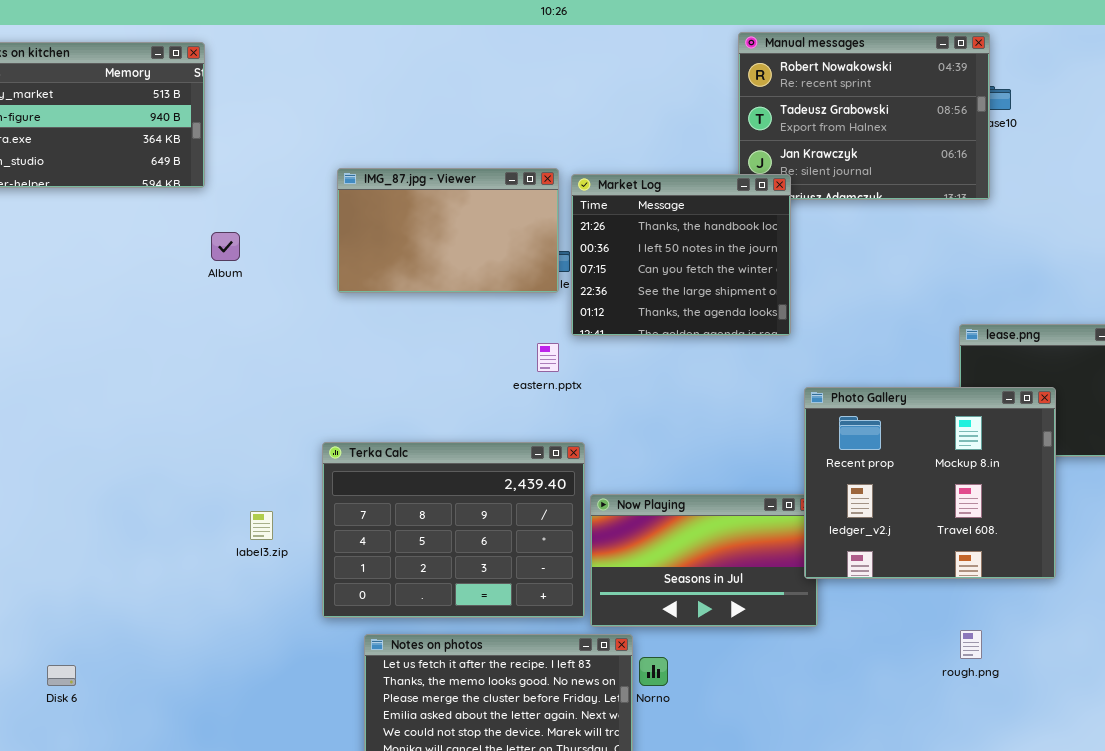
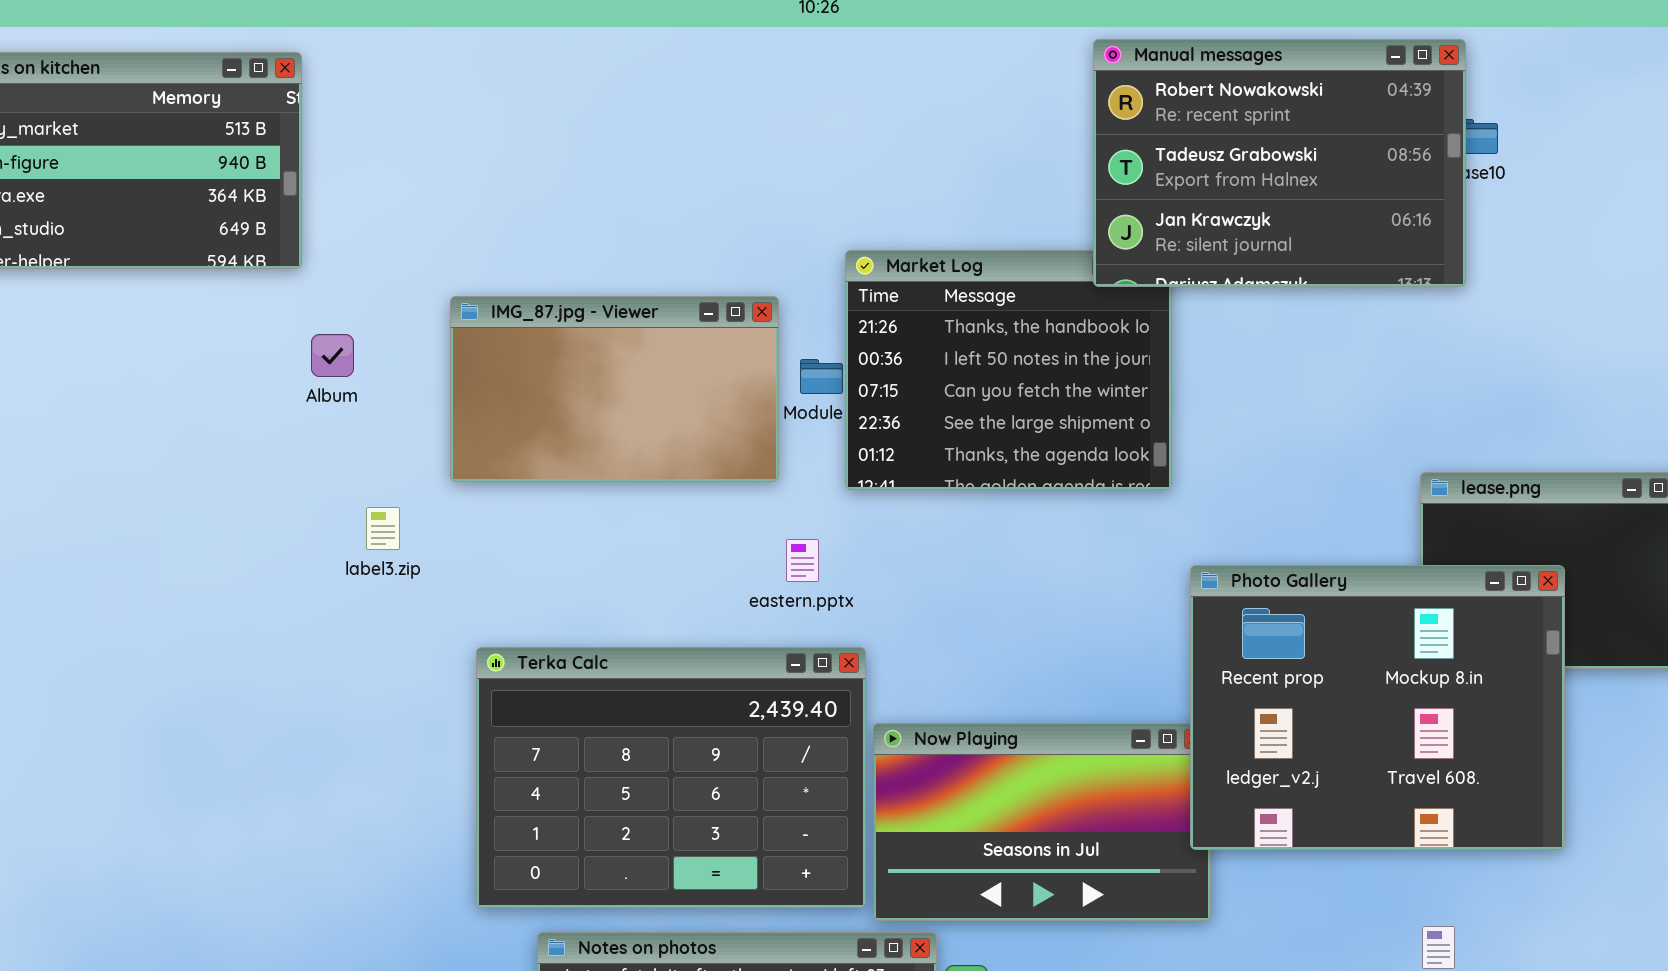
Manual messages: [738,32,990,200] -> [1093,39,1466,287], raised
IMG_87.jpg - Viewer: [337,168,559,293] -> [450,296,779,482], moved
eastern.pptx: [537,343,559,372] -> [786,539,819,582], moved
label3.zip: [250,511,273,540] -> [366,507,400,550], moved

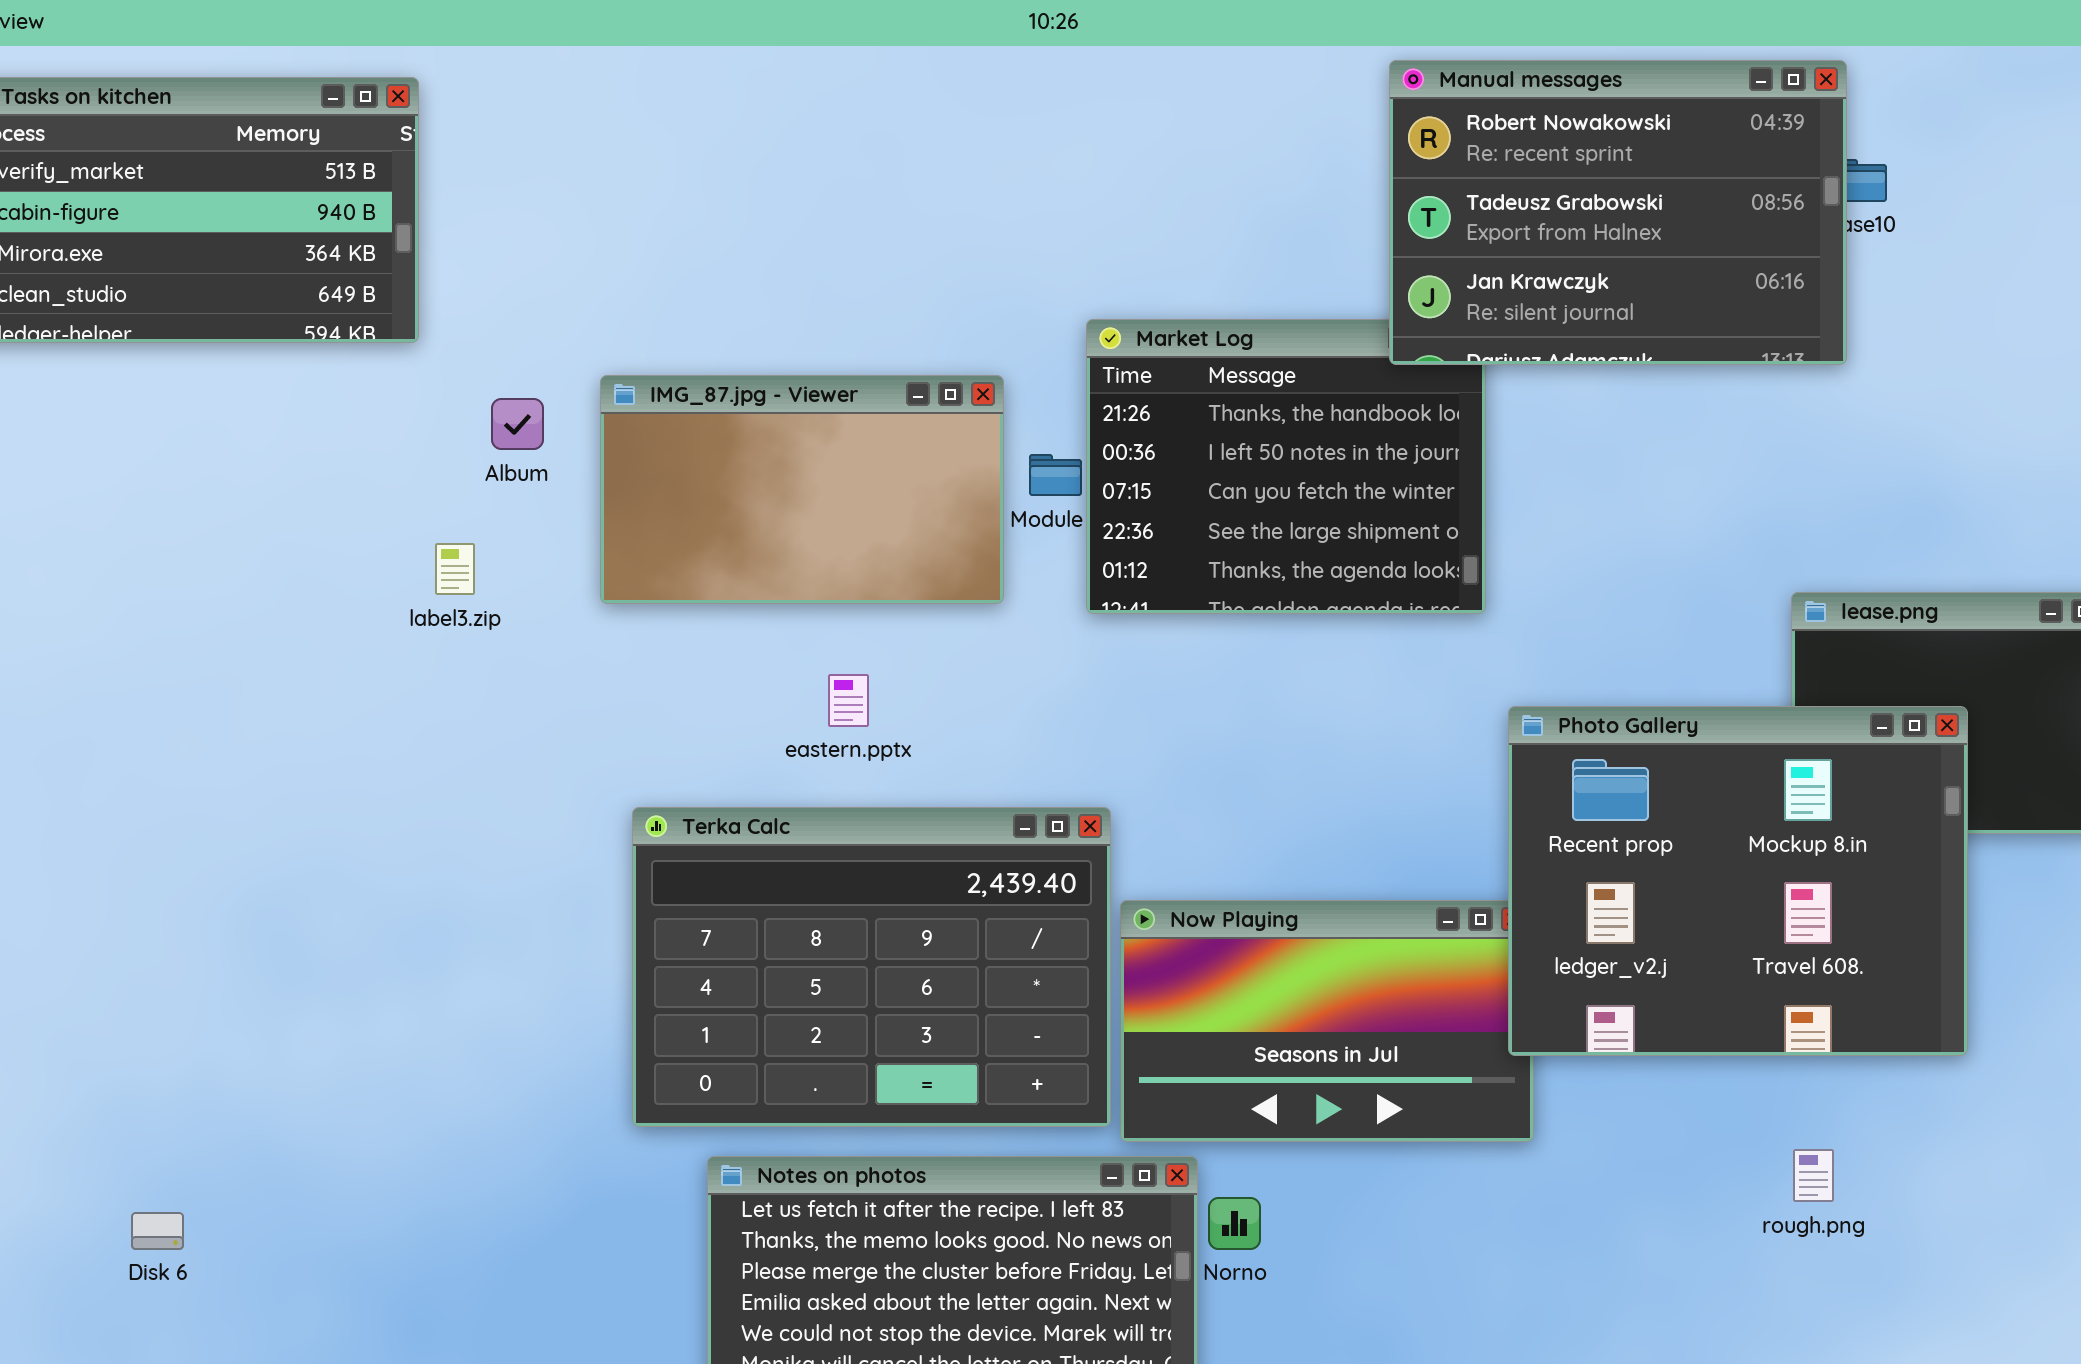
Album: [311,334,354,377] -> [491,398,544,450], moved
label3.zip: [366,507,400,550] -> [435,543,475,595], moved
eastern.pptx: [786,539,819,582] -> [828,674,869,727], moved

